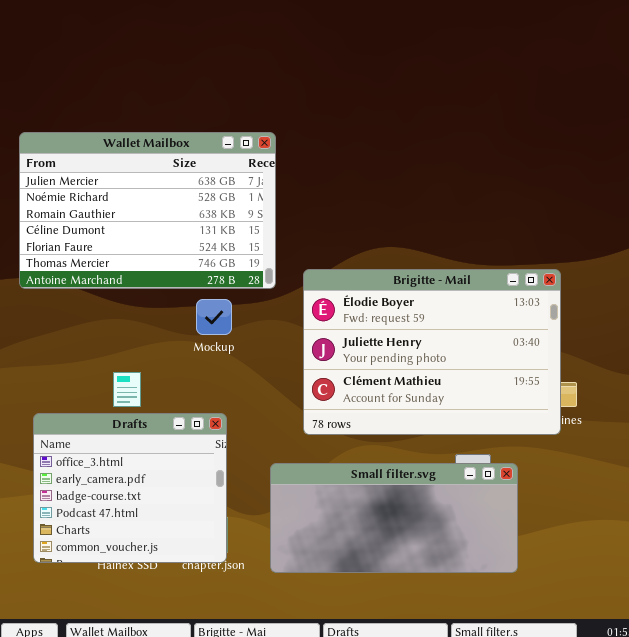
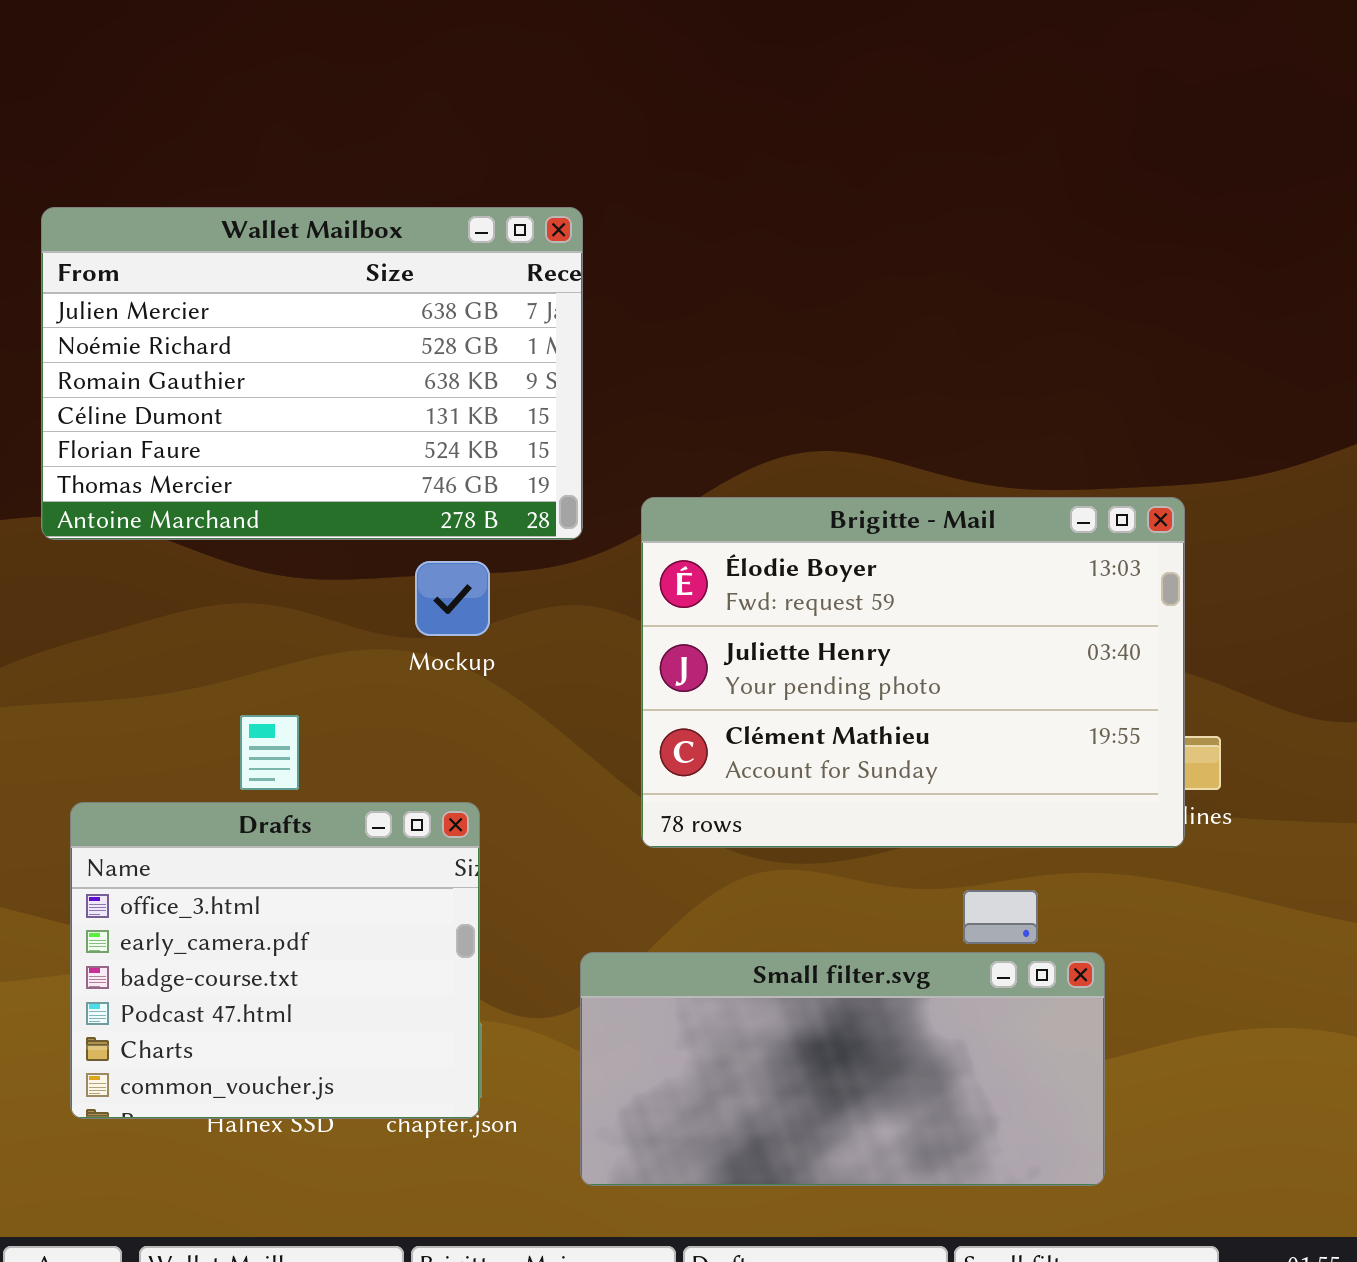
Small filter.svg: [270,463,518,573] -> [580,952,1105,1186], moved

